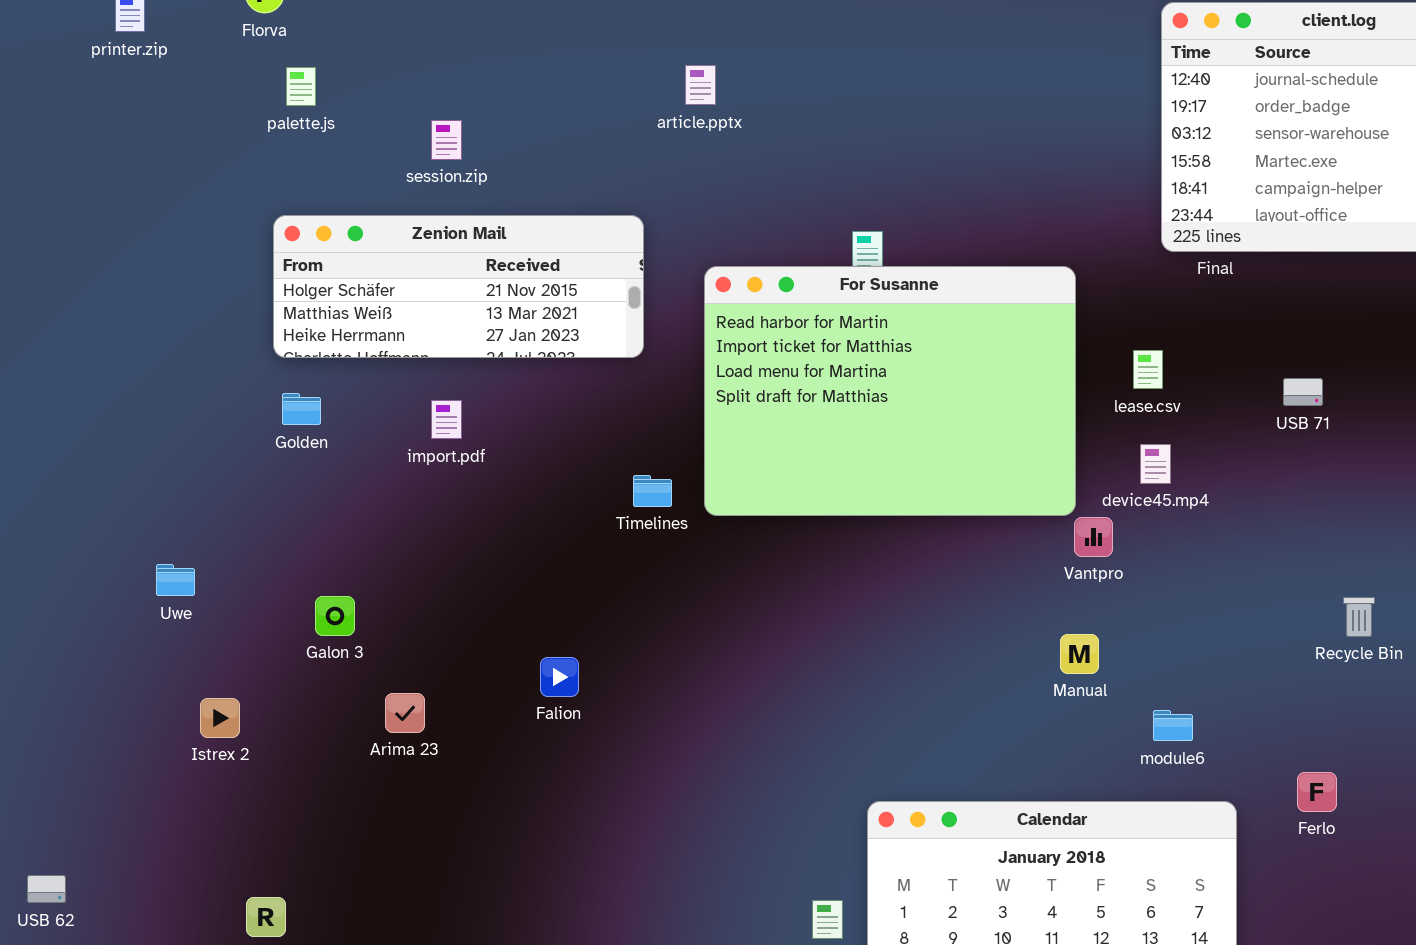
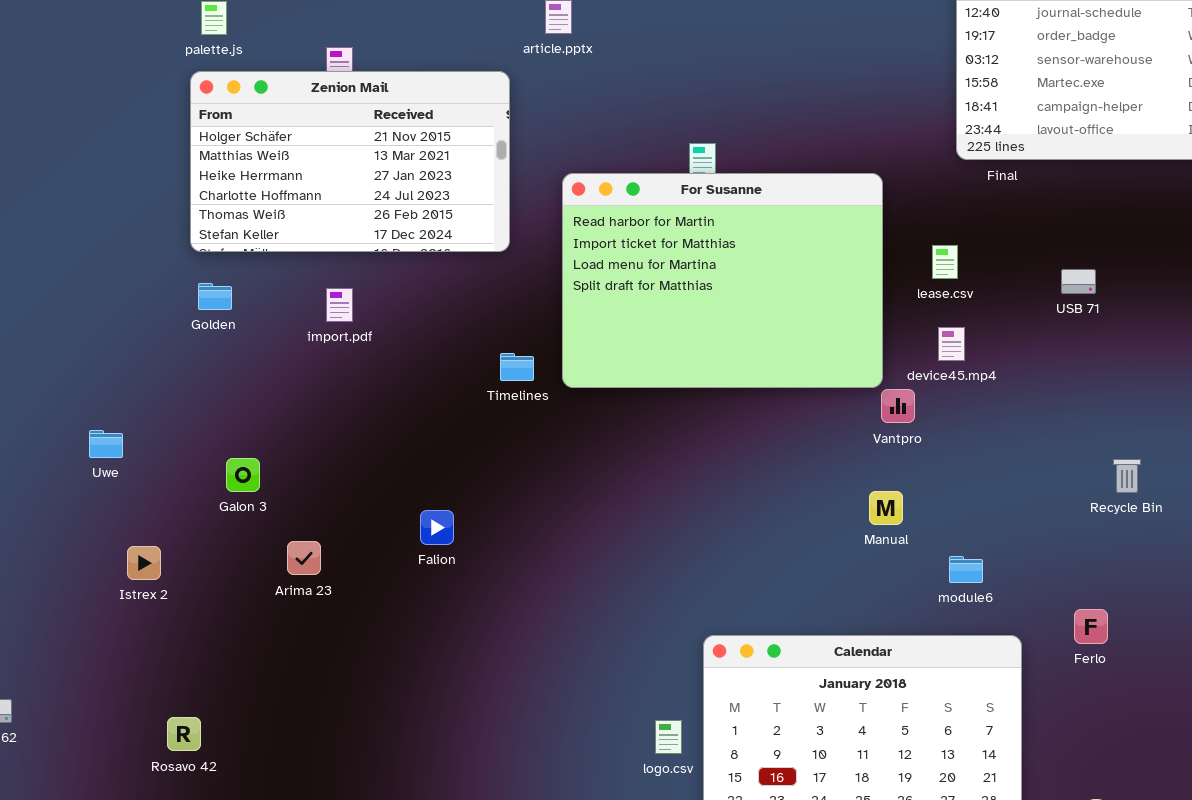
Zenion Mail: [273,215,644,358] -> [190,71,510,252], resized

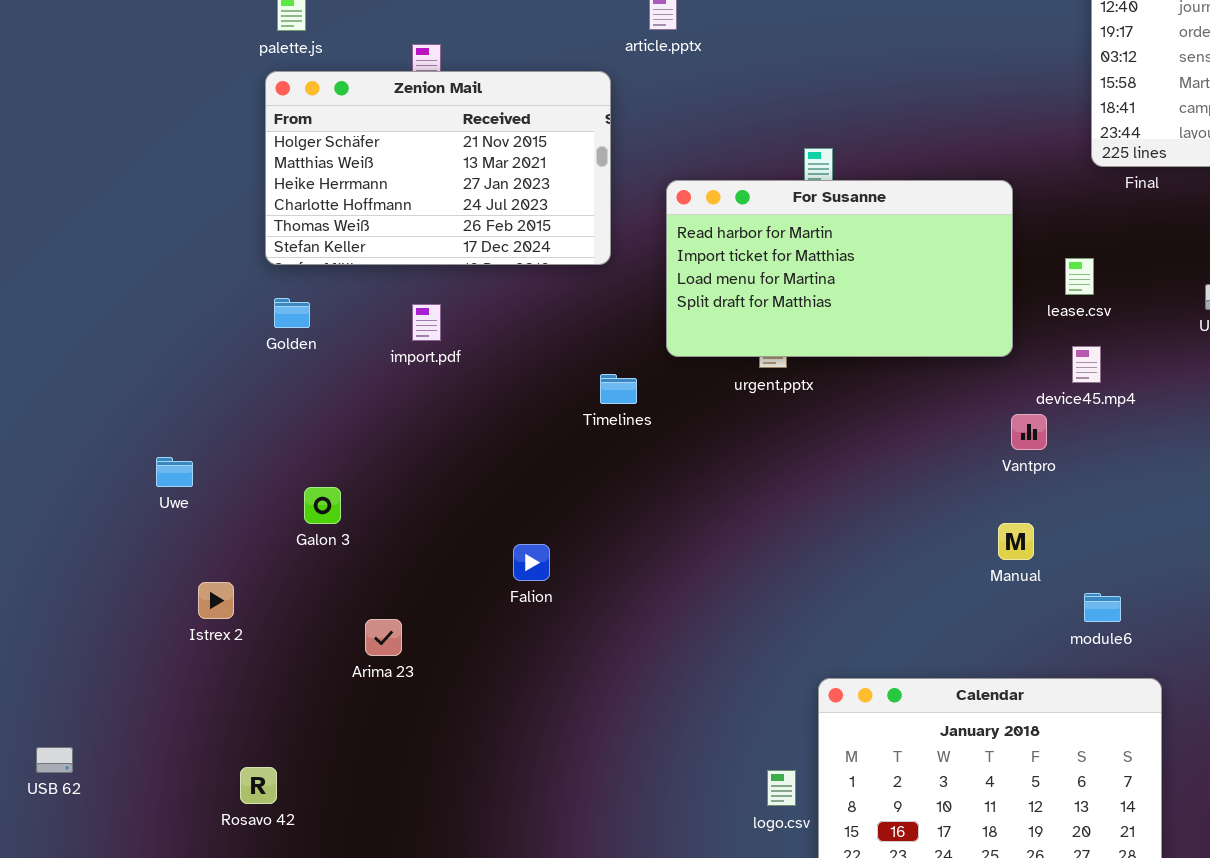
For Susanne: [562,173,883,388] -> [666,180,1013,357], resized
Arima 23: [287,541,321,575] -> [365,619,402,656], moved

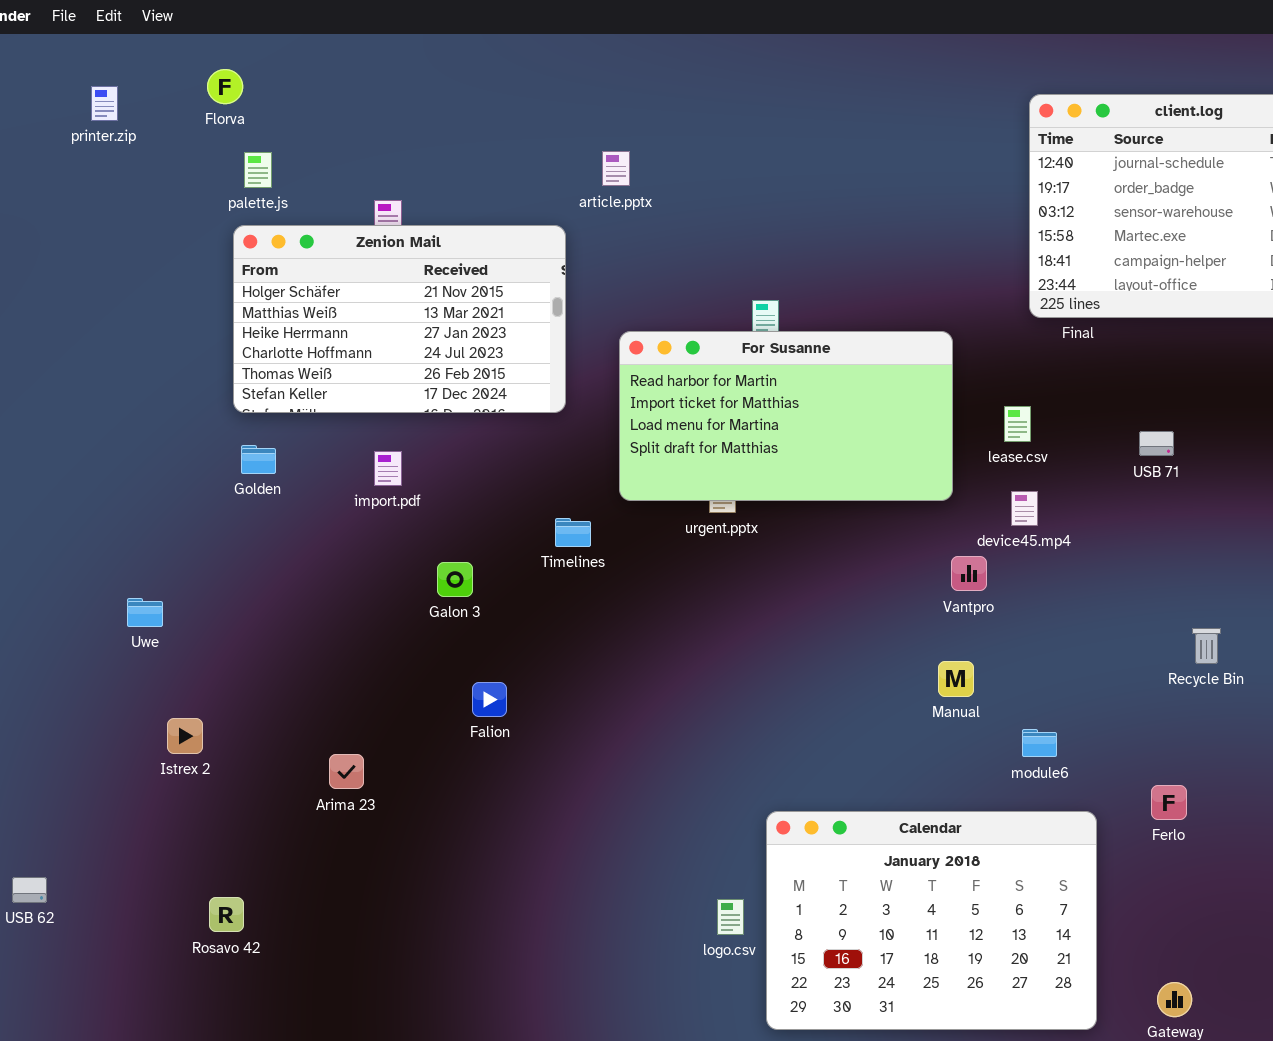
Galon 3: [304,487,341,524] -> [437,562,473,597], moved

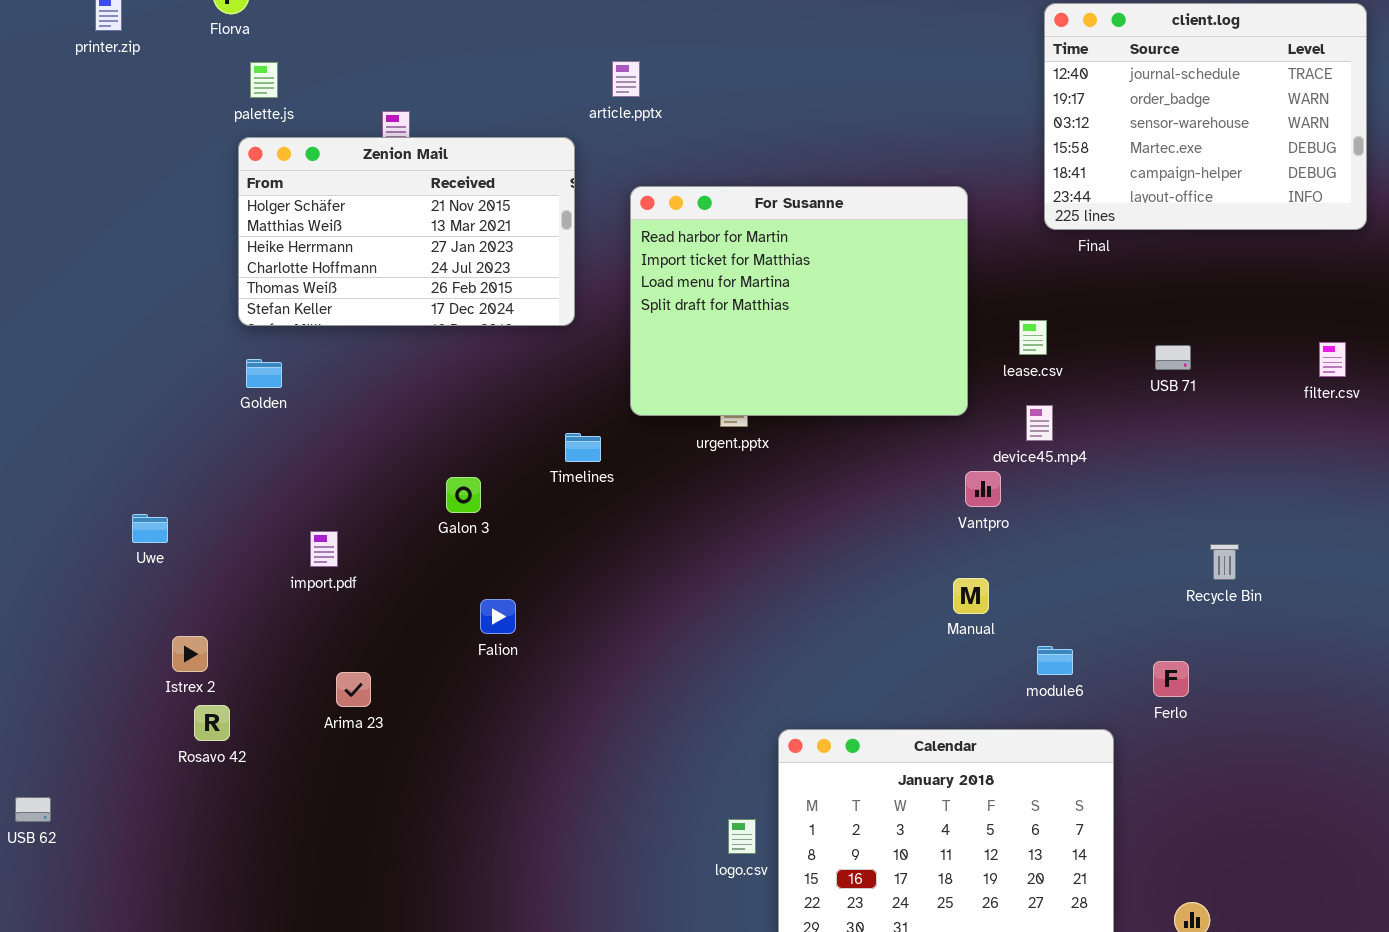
For Susanne: [619,331,953,501] -> [630,186,968,416], resized
import.pdf: [374,451,402,486] -> [310,531,338,567], moved
Ferlo: [1151,785,1187,820] -> [1153,661,1189,697], moved
Rosavo 42: [209,897,244,932] -> [194,705,230,741], moved

